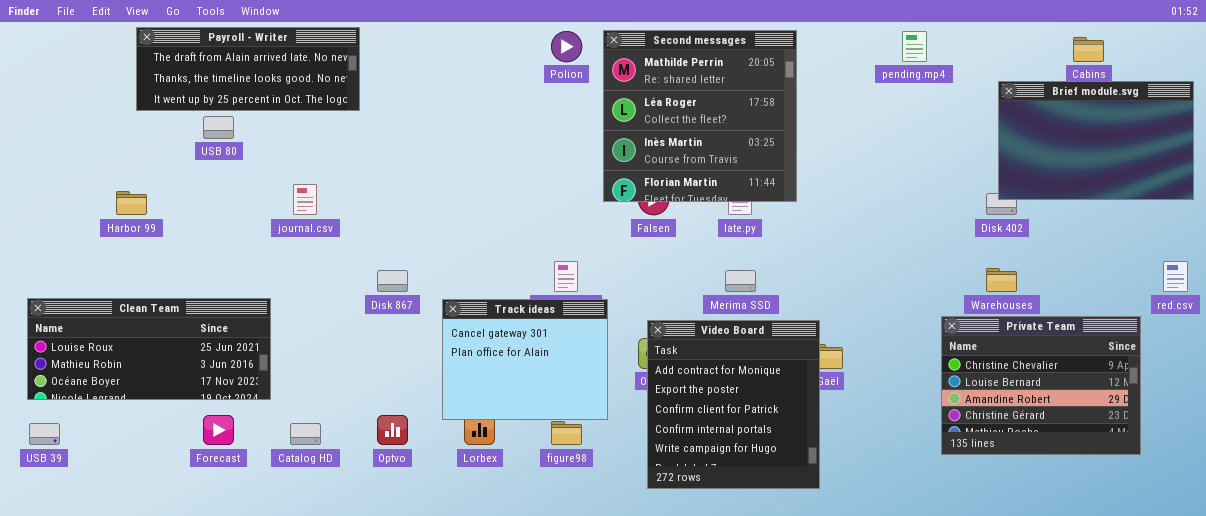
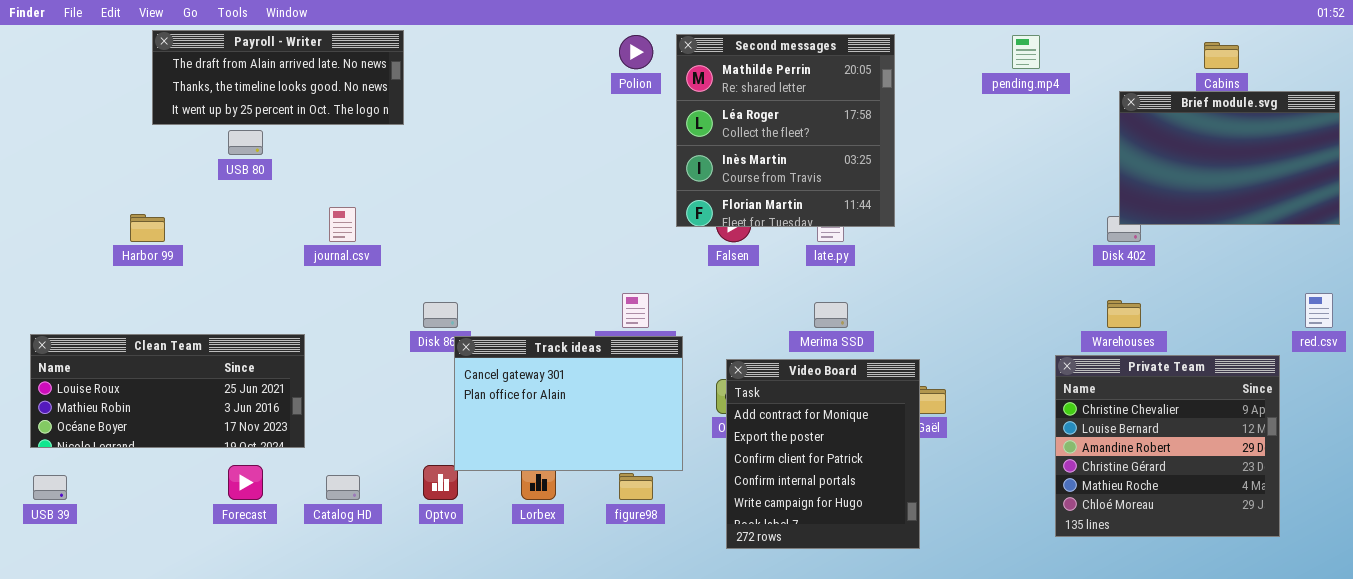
Track ideas: [442,299,608,420] -> [454,336,683,471], resized
Private Team: [941,316,1141,455] -> [1055,355,1280,537], resized

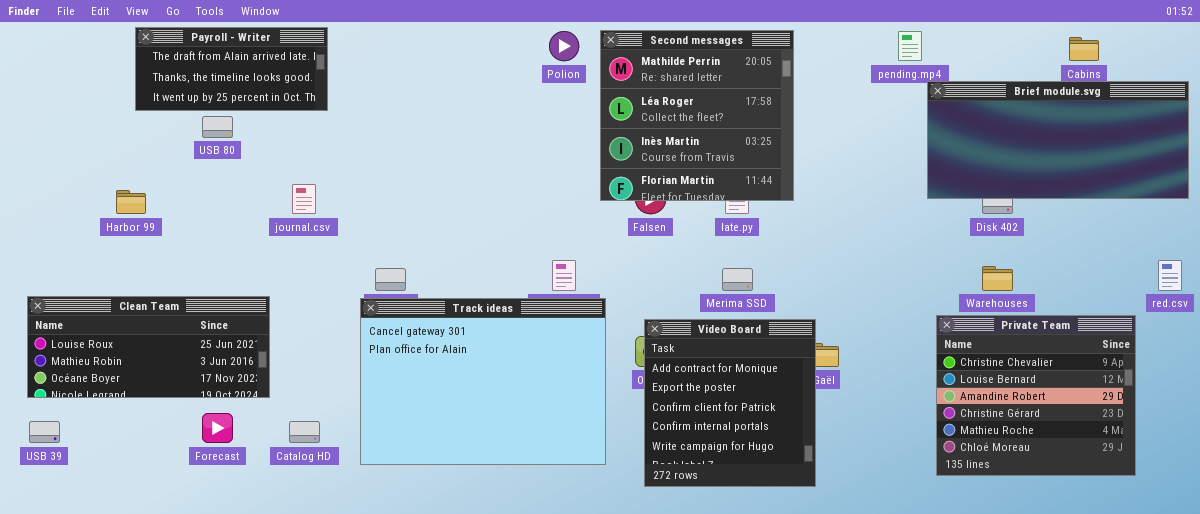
Payroll - Writer: [152,30,404,125] -> [135,27,328,111], resized
Brief module.svg: [1119,91,1340,225] -> [927,81,1189,199], resized
Track ideas: [454,336,683,471] -> [360,298,606,465], resized

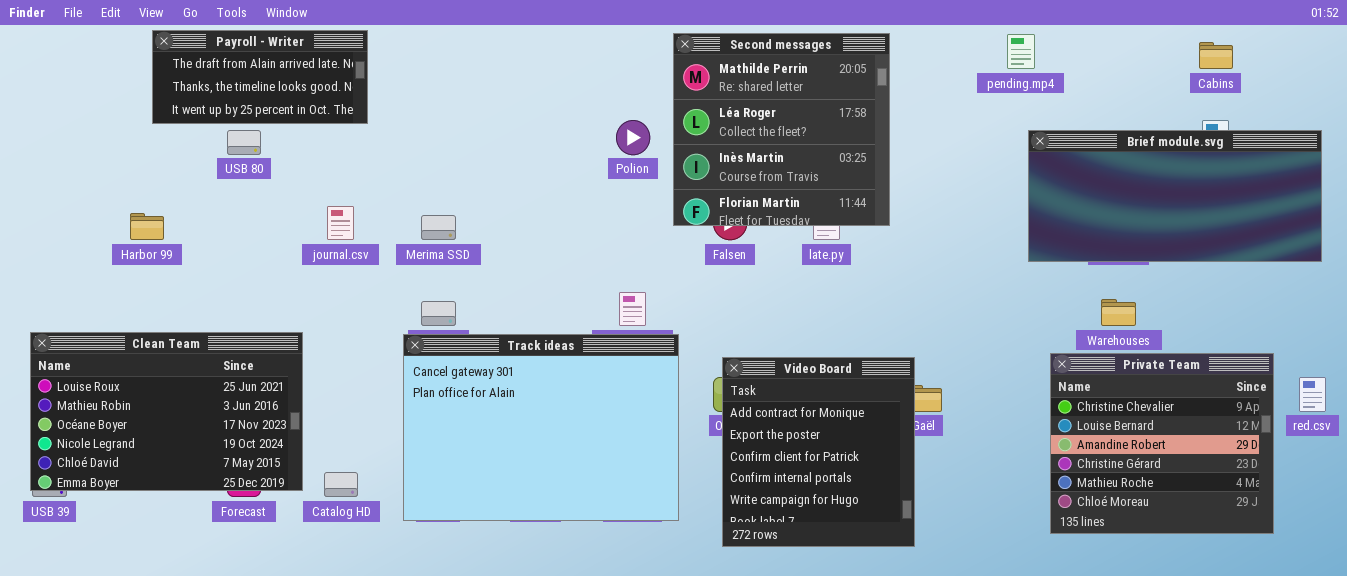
Polion: [549,31,579,61] -> [616,120,650,155], moved
Brief module.svg: [927,81,1189,199] -> [1028,130,1322,262], moved
red.csv: [1158,260,1182,291] -> [1299,377,1326,412], moved
Merima SSD: [722,268,753,291] -> [421,215,456,240], moved
Clean Team: [27,296,270,398] -> [30,332,303,491], resized

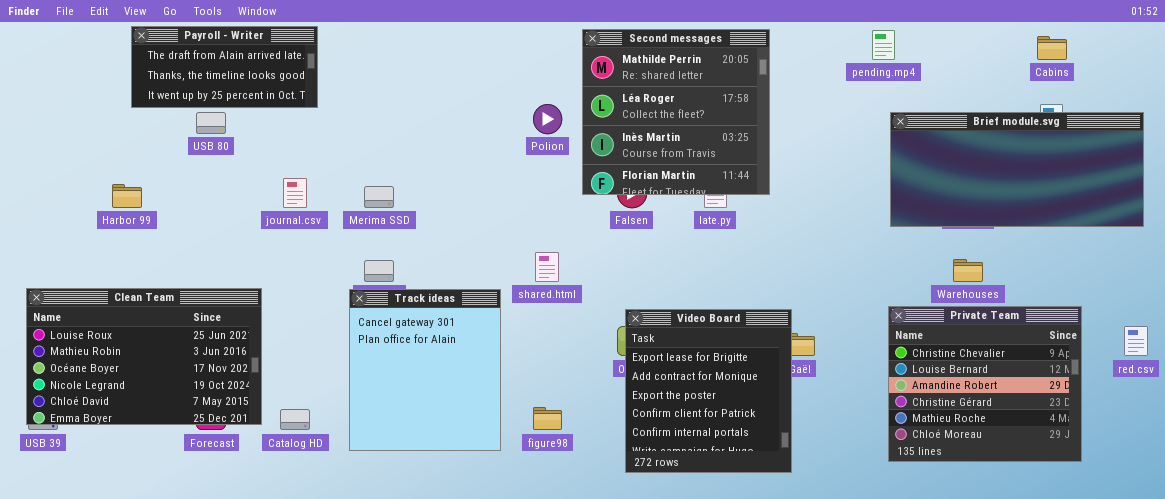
Track ideas: [403,334,679,521] -> [349,289,501,451], resized
Private Team: [1050,353,1274,534] -> [888,306,1082,462], moved
Video Board: [722,357,915,547] -> [625,309,792,473], scrolled up 1 row

